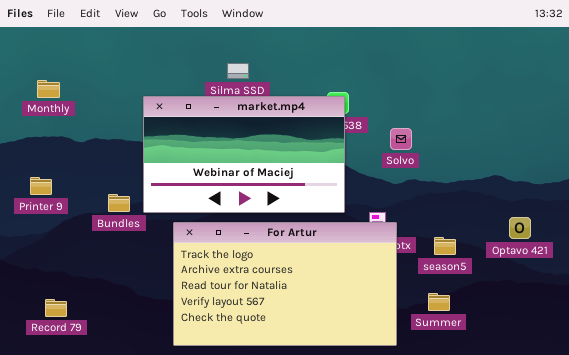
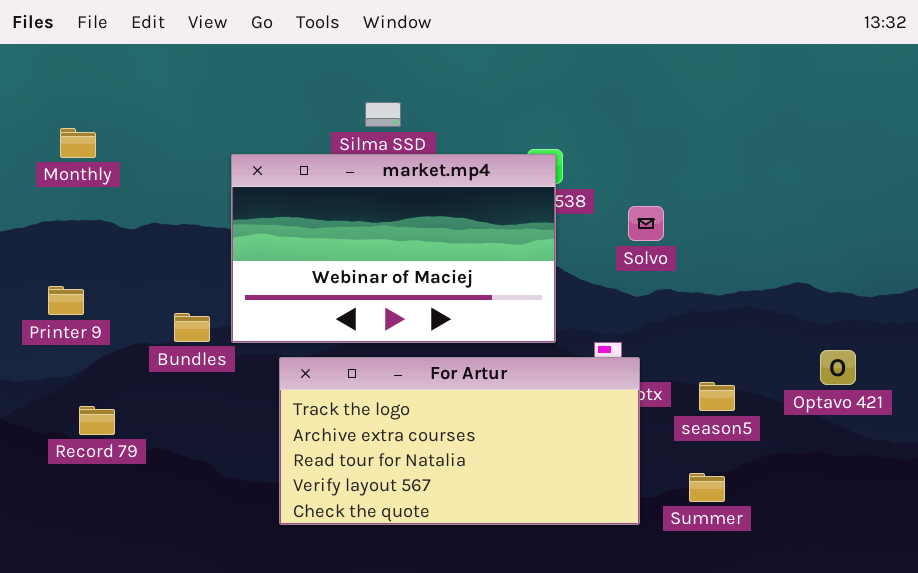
For Artur: [173,222,397,346] -> [279,357,640,525], resized
Record 79: [45,299,67,317] -> [79,406,115,435], moved

